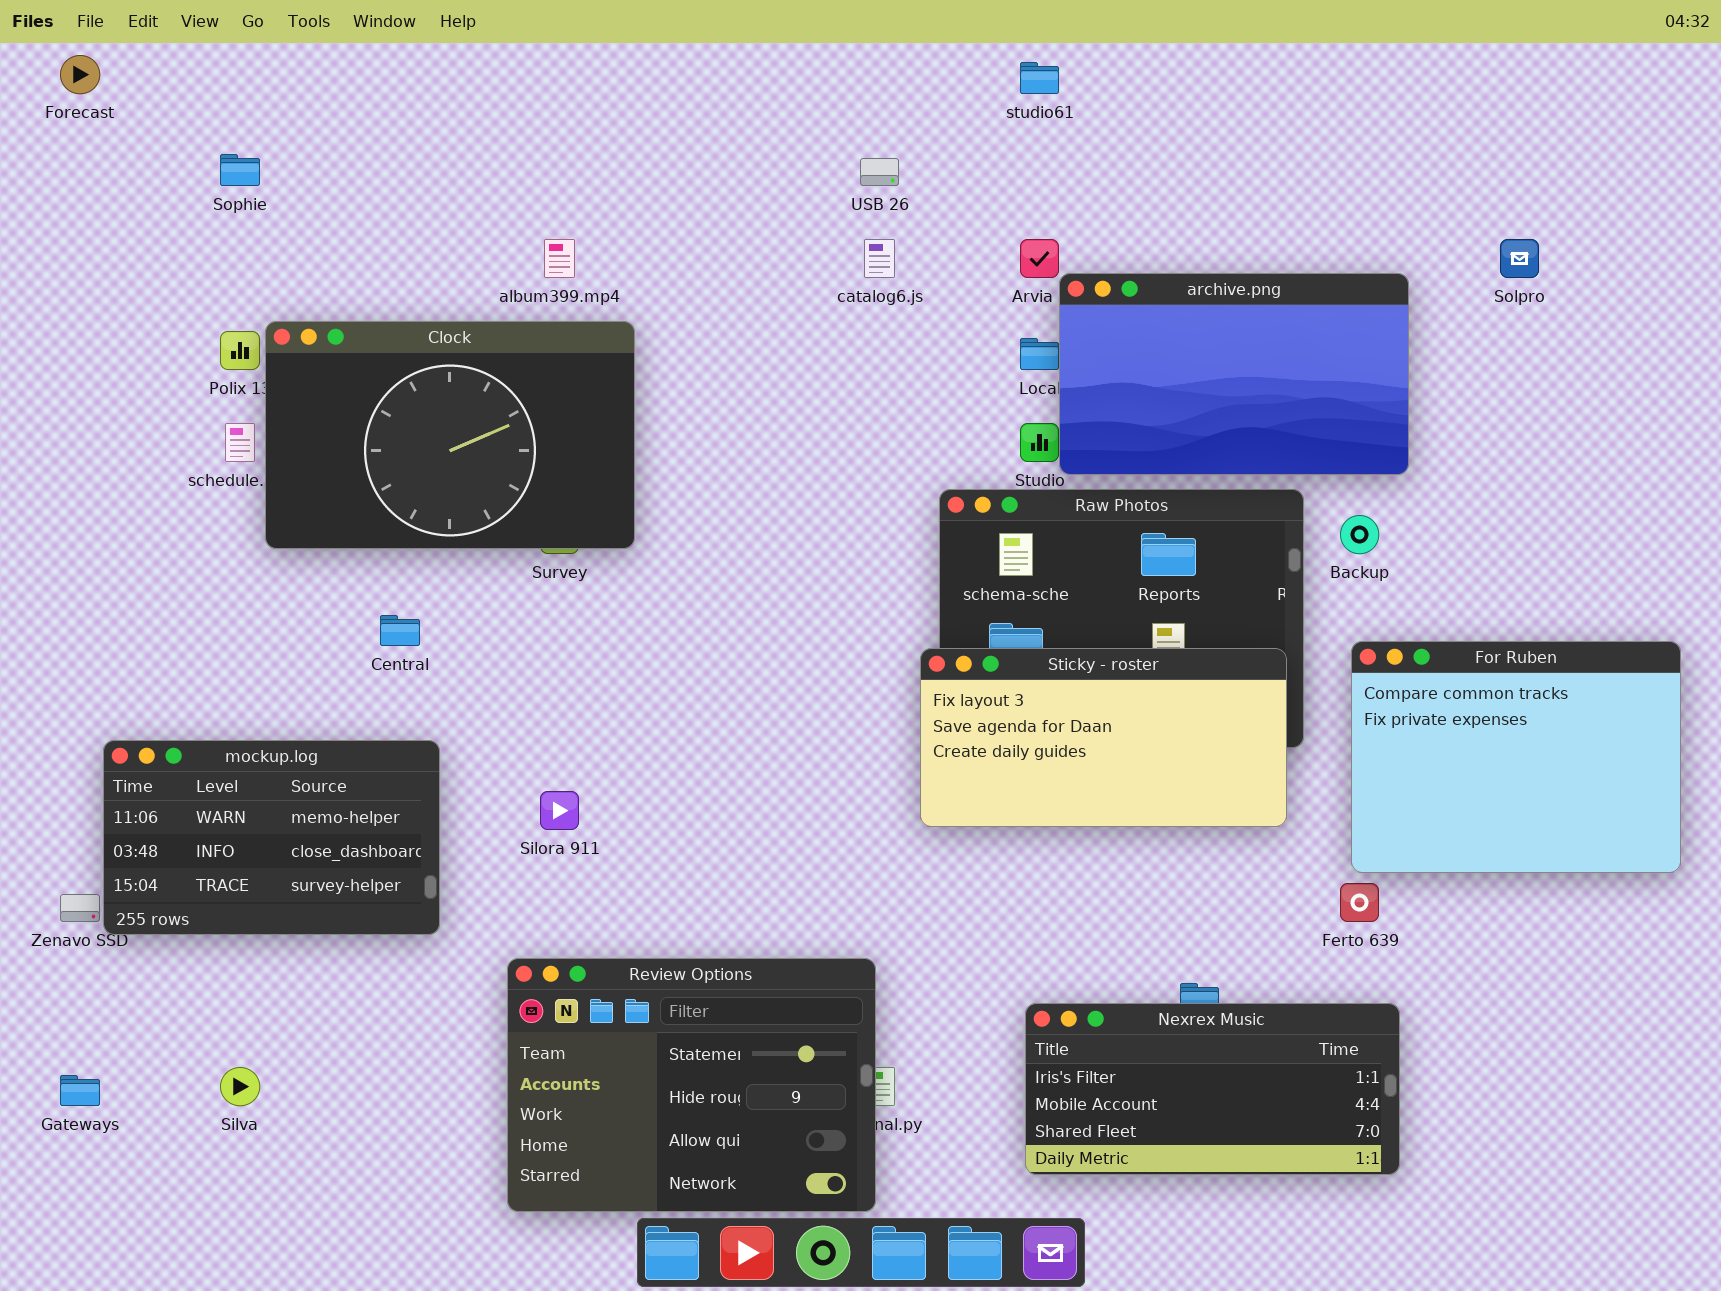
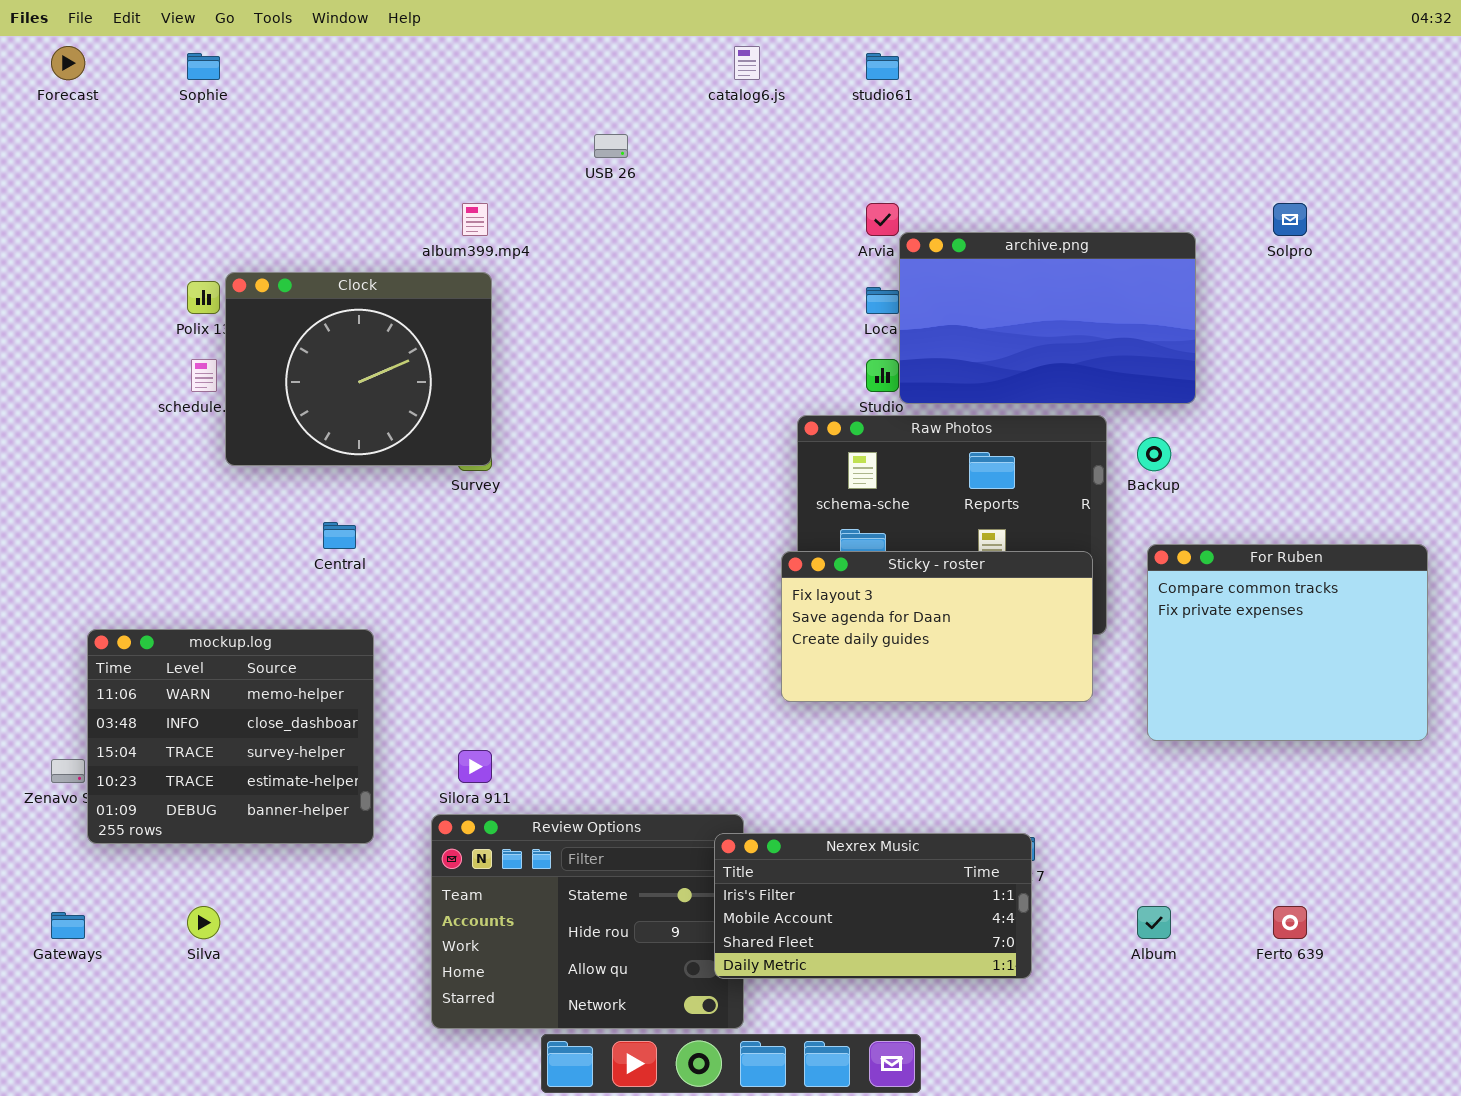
Sophie: [220,154,260,186] -> [187,53,220,80], moved
USB 26: [860,158,899,186] -> [594,134,628,158], moved
catalog6.js: [864,239,895,278] -> [734,46,760,80], moved
Clock: [265,321,635,549] -> [225,272,492,466], resized
mockup.log: [103,740,440,935] -> [87,629,374,844], resized
Silora 911: [540,791,579,830] -> [458,750,492,783], moved
Ferto 639: [1340,883,1379,922] -> [1273,906,1307,939], moved
Nexrex Music: [1025,1003,1400,1175] -> [714,833,1032,979], moved

